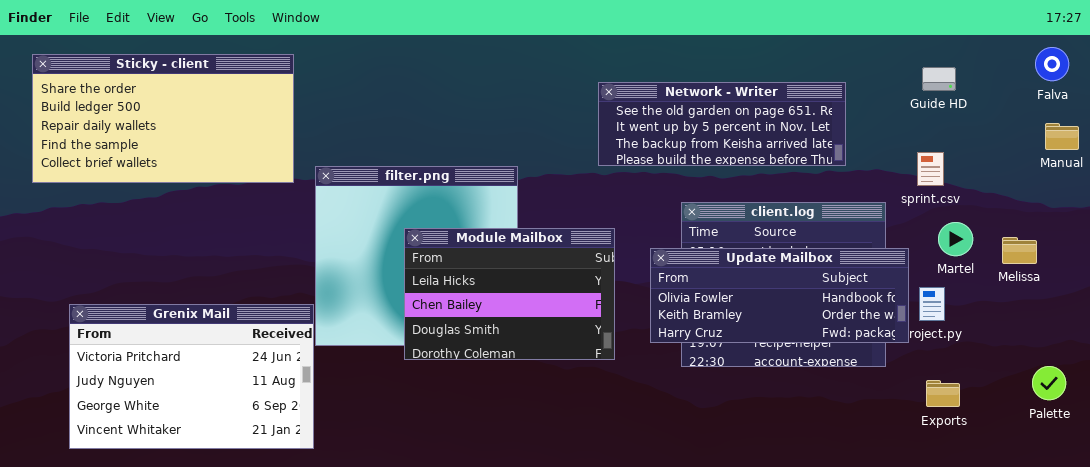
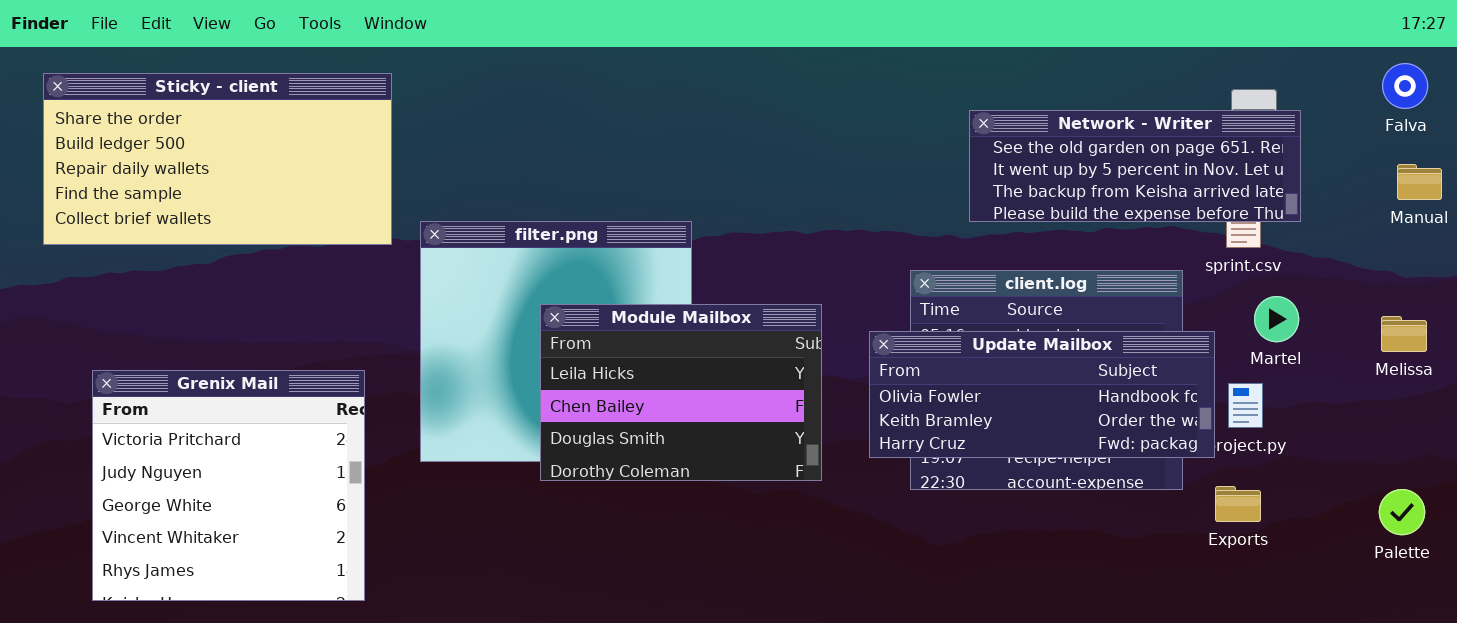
Network - Writer: [598,82,846,166] -> [969,110,1301,222], moved
Melissa: [1002,237,1037,264] -> [1381,316,1427,352], moved
Grenix Mail: [69,304,314,449] -> [92,370,365,601], resized
Exports: [926,380,960,407] -> [1215,486,1261,522], moved

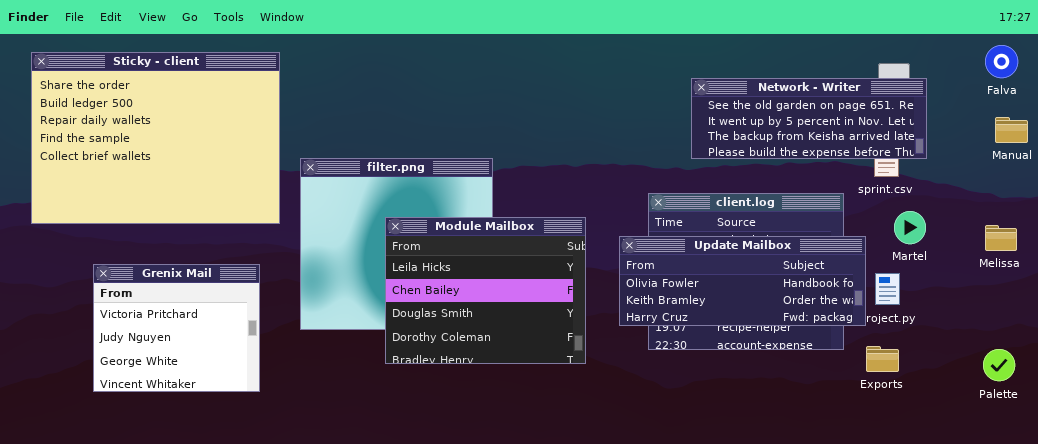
Sticky - client: [43,73,392,245] -> [31,52,280,224], resized
Module Mailbox: [540,304,822,481] -> [385,217,586,364], resized
Grenix Mail: [92,370,365,601] -> [93,264,260,392], resized

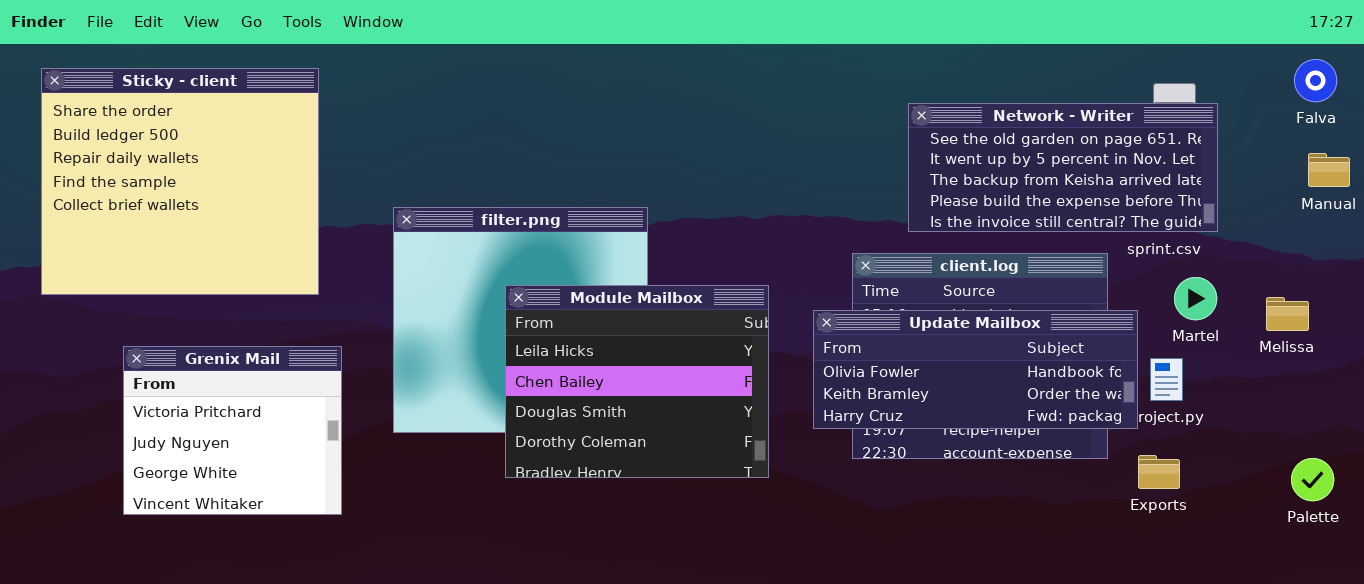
Sticky - client: [31,52,280,224] -> [41,68,319,295], resized
Network - Writer: [691,78,927,159] -> [908,103,1218,232], resized
Melissa: [985,225,1017,251] -> [1266,297,1309,331], moved

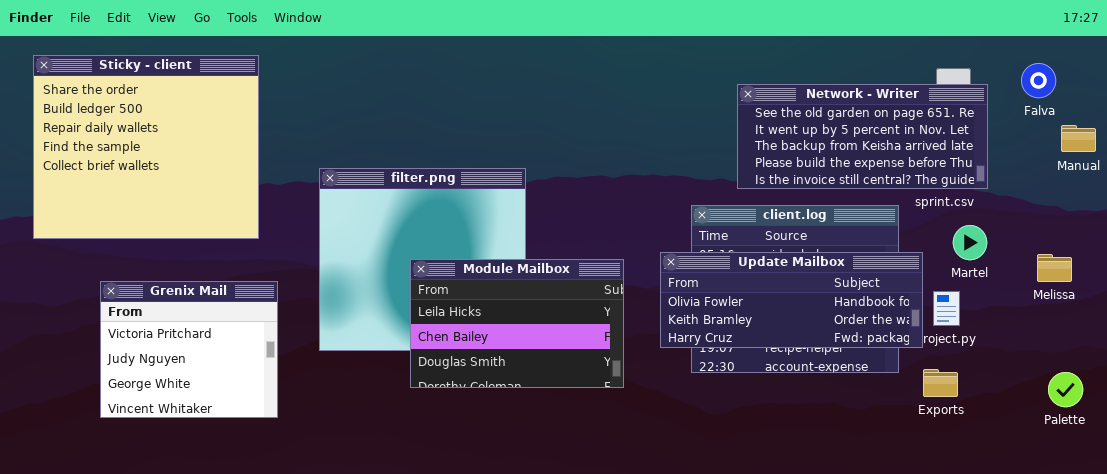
Falva: [1294,59,1337,102] -> [1021,63,1056,98], moved
Module Mailbox: [505,285,769,478] -> [410,259,624,388], resized
Melissa: [1266,297,1309,331] -> [1037,254,1072,282], moved

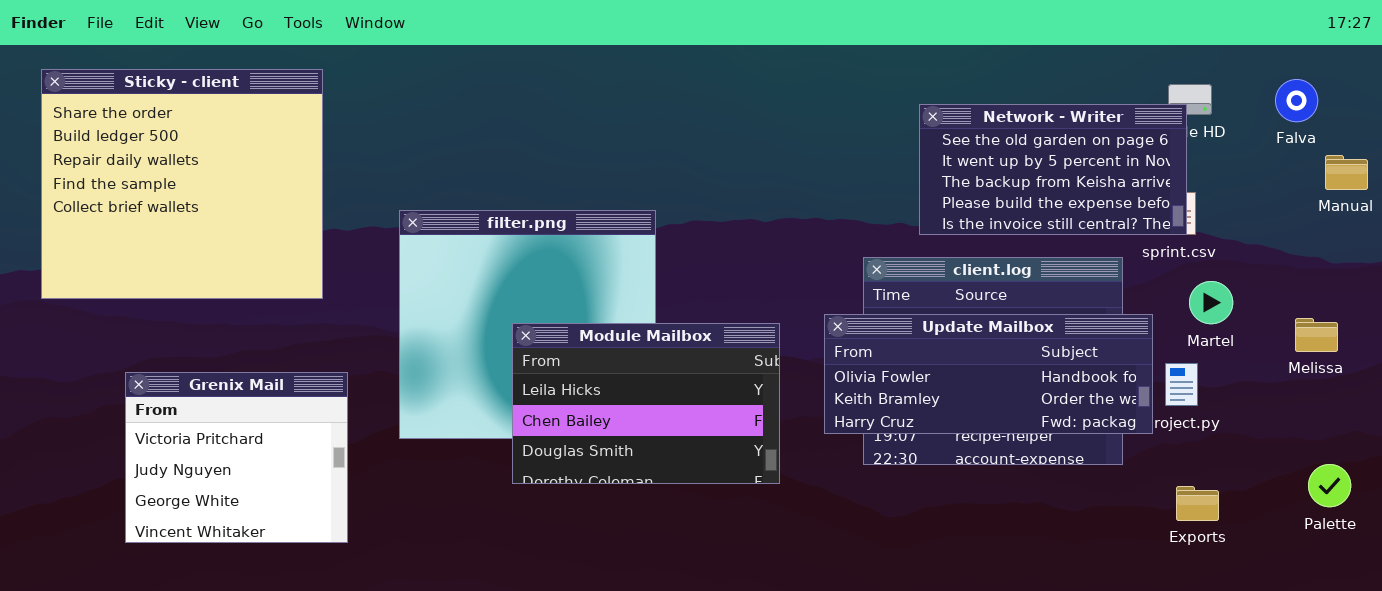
Network - Writer: [737,84,988,189] -> [919,104,1187,235], resized
Grenix Mail: [100,281,278,418] -> [125,372,348,543], moved
Exports: [923,369,958,397] -> [1176,486,1219,521], moved

